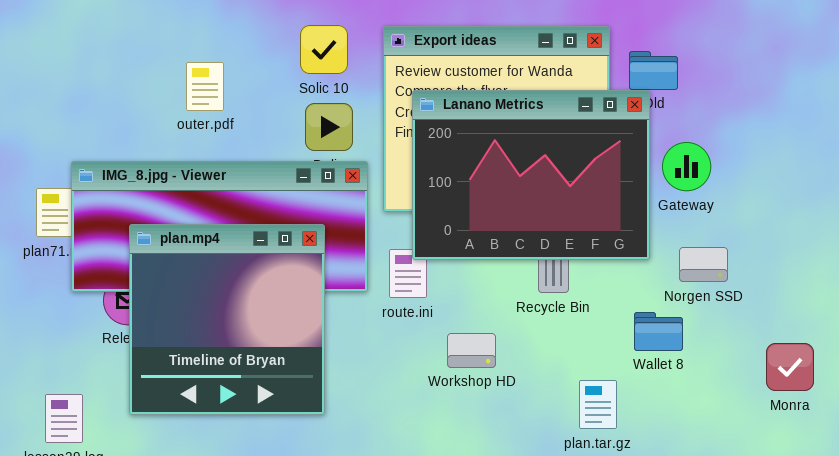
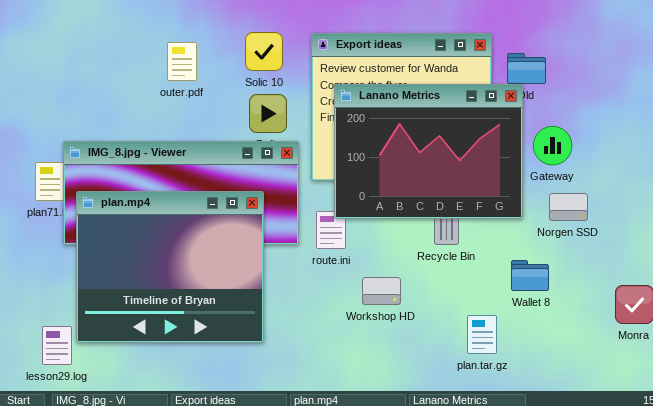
outer.pdf: [186,62,224,111] -> [167,42,197,81], moved
plan.mp4: [129,224,325,415] -> [76,191,264,343], resized
Norgen SSD: [679,247,728,282] -> [549,193,588,221], moved

